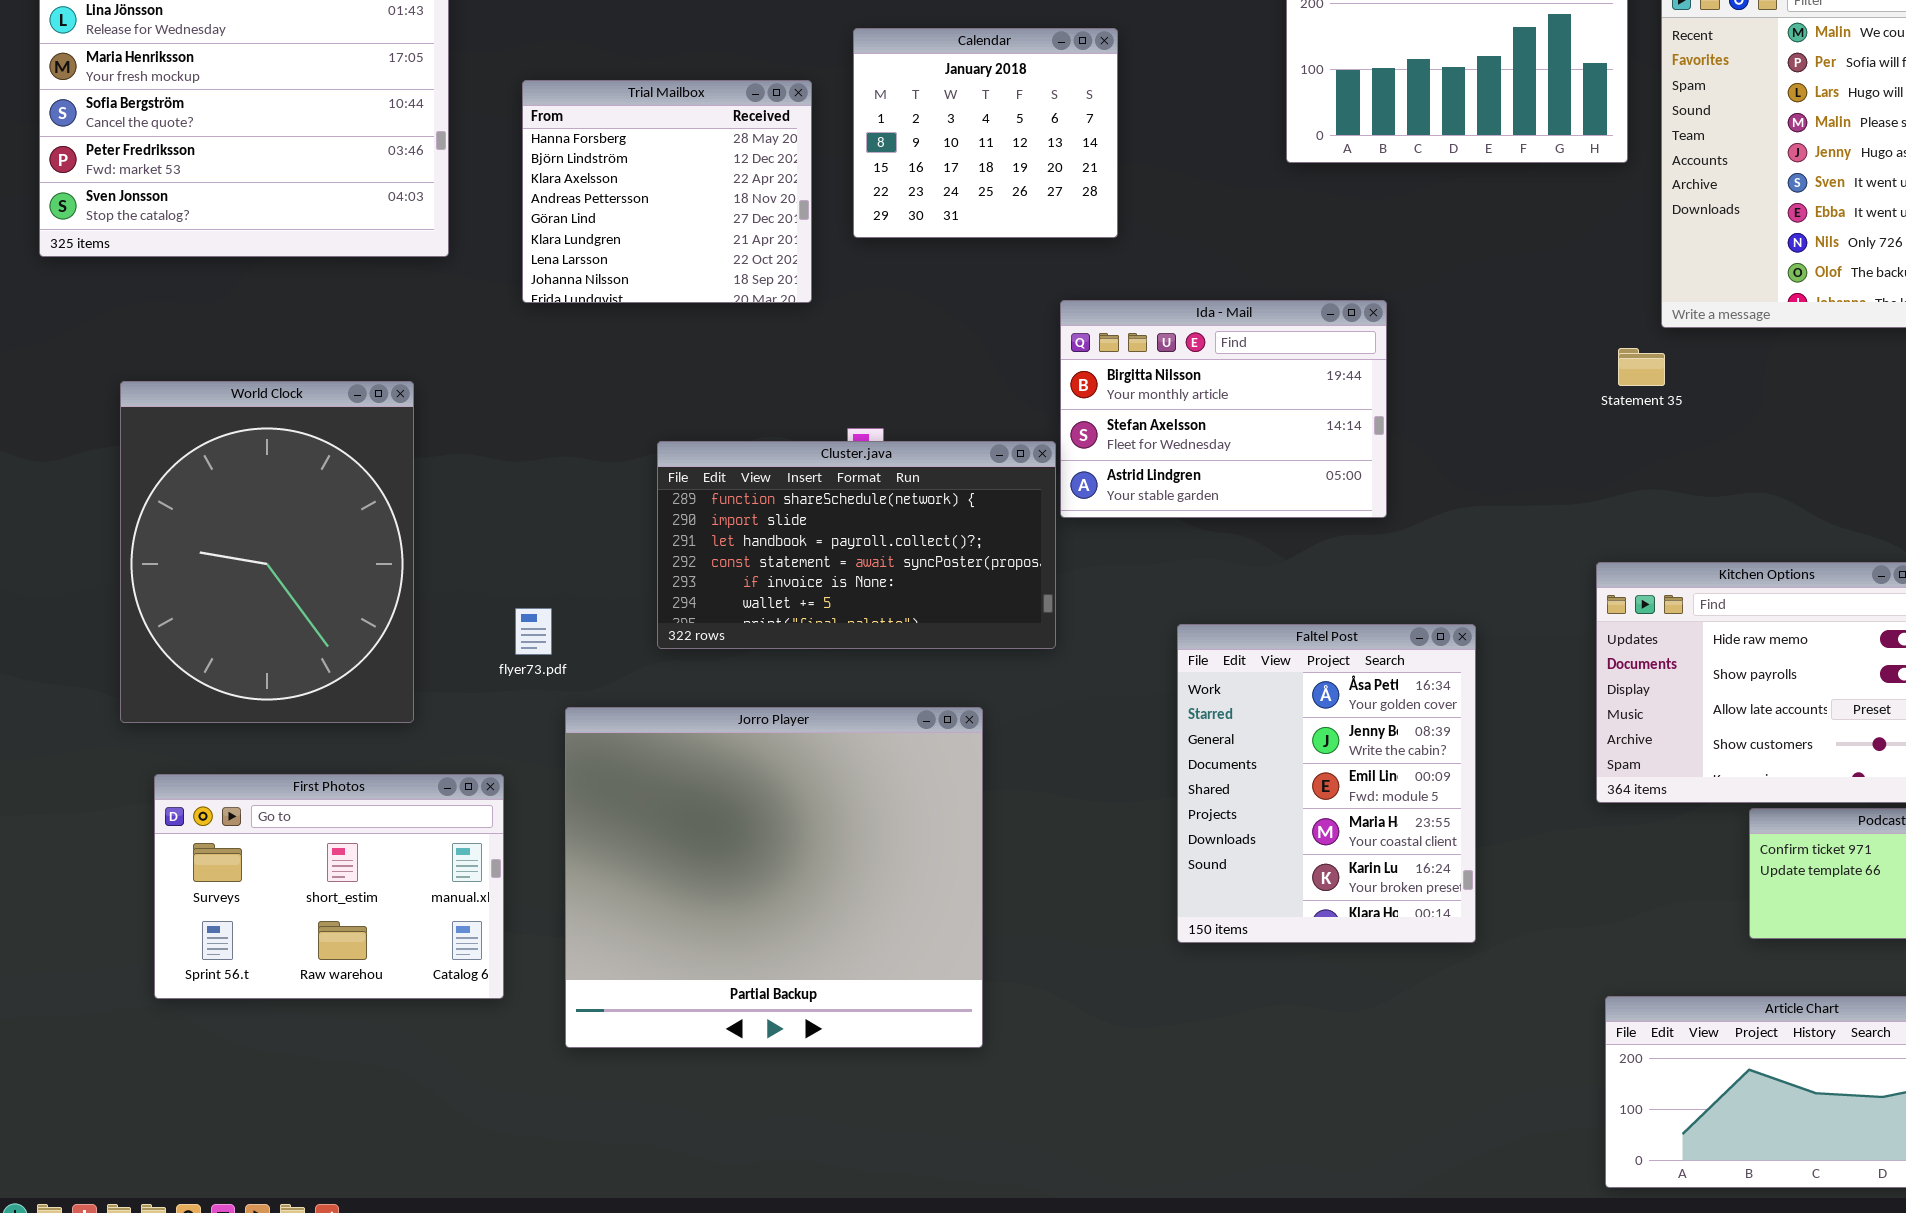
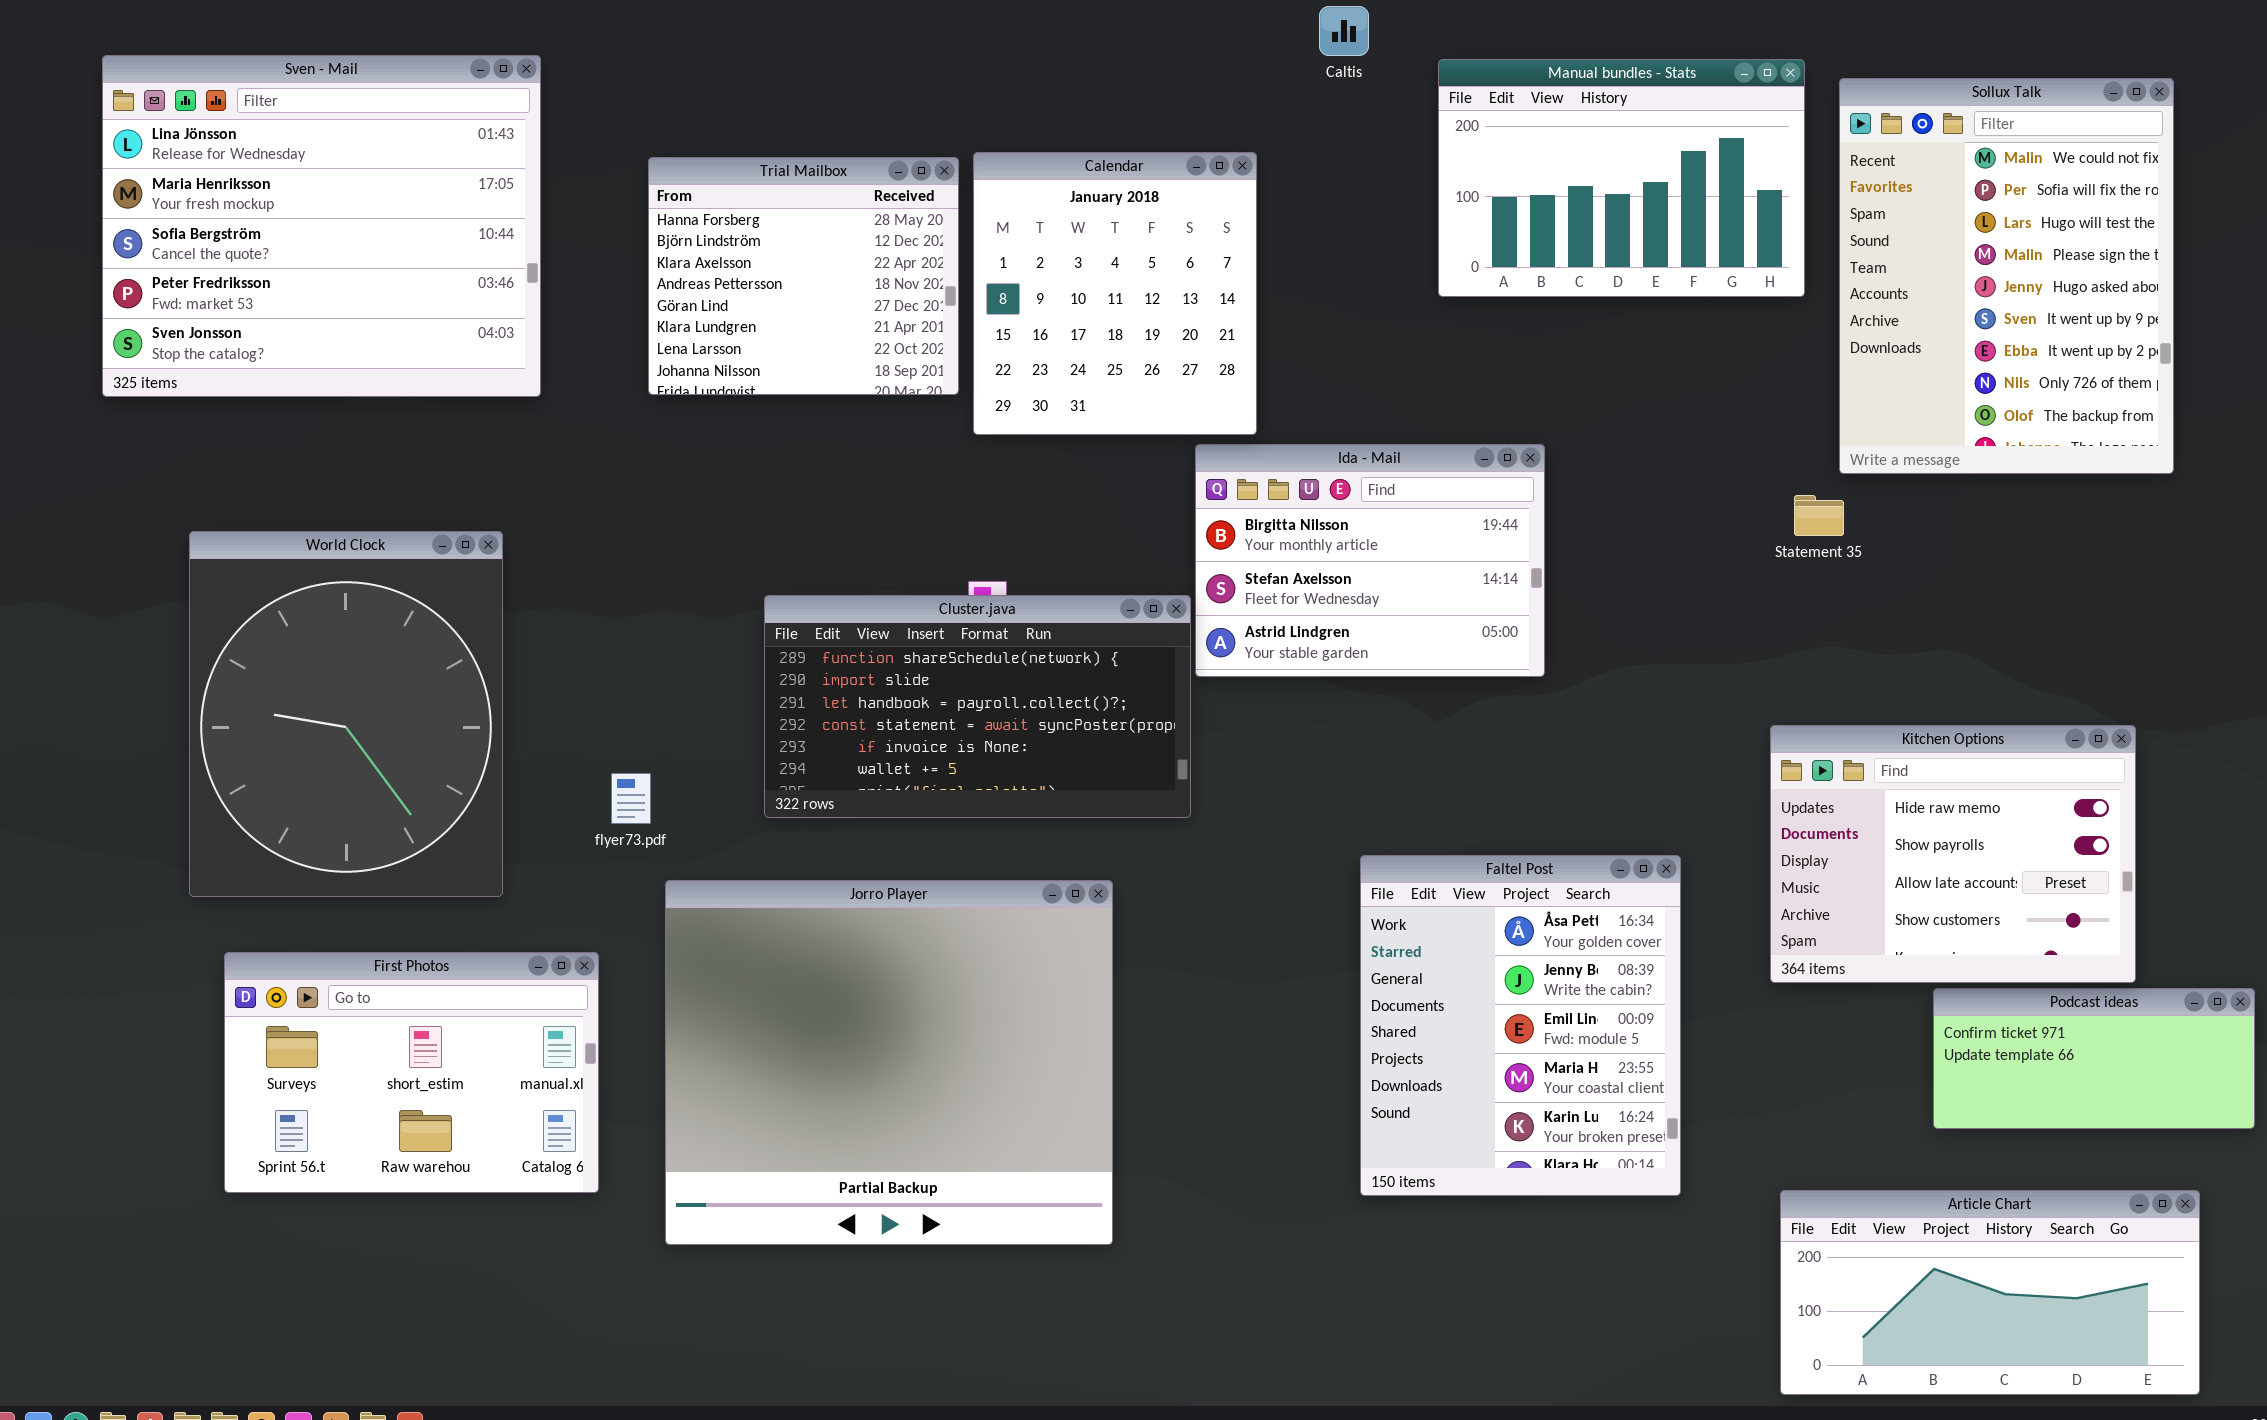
Calendar: [853,28,1118,238] -> [973,152,1257,435], resized
Trial Mailbox: [522,80,812,303] -> [648,157,959,395], moved
Faltel Post: [1177,624,1476,943] -> [1360,855,1681,1196], moved

